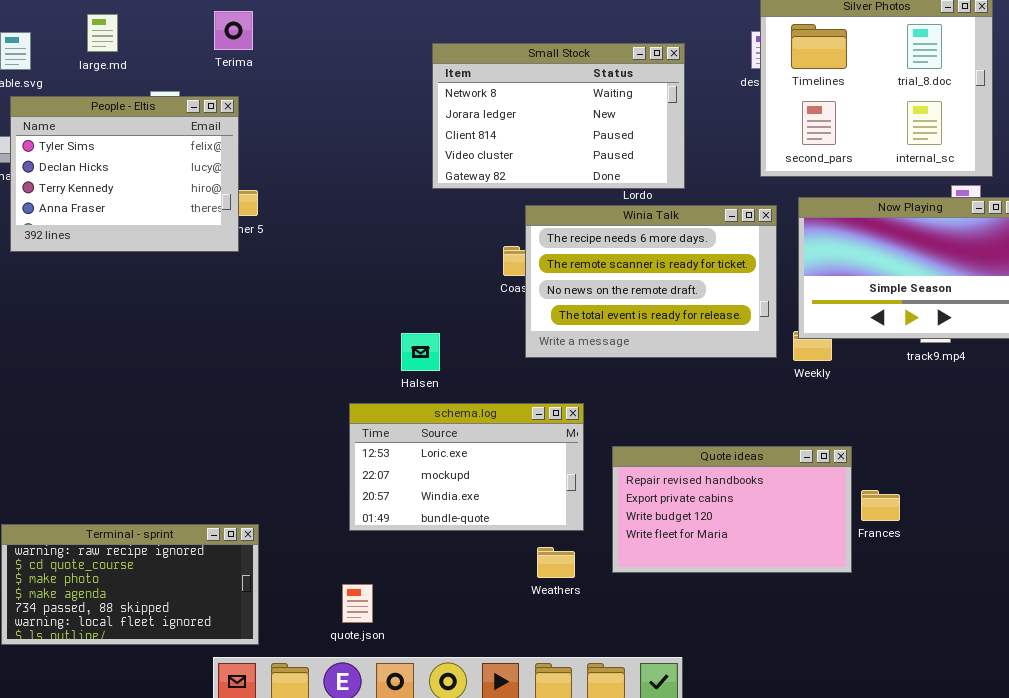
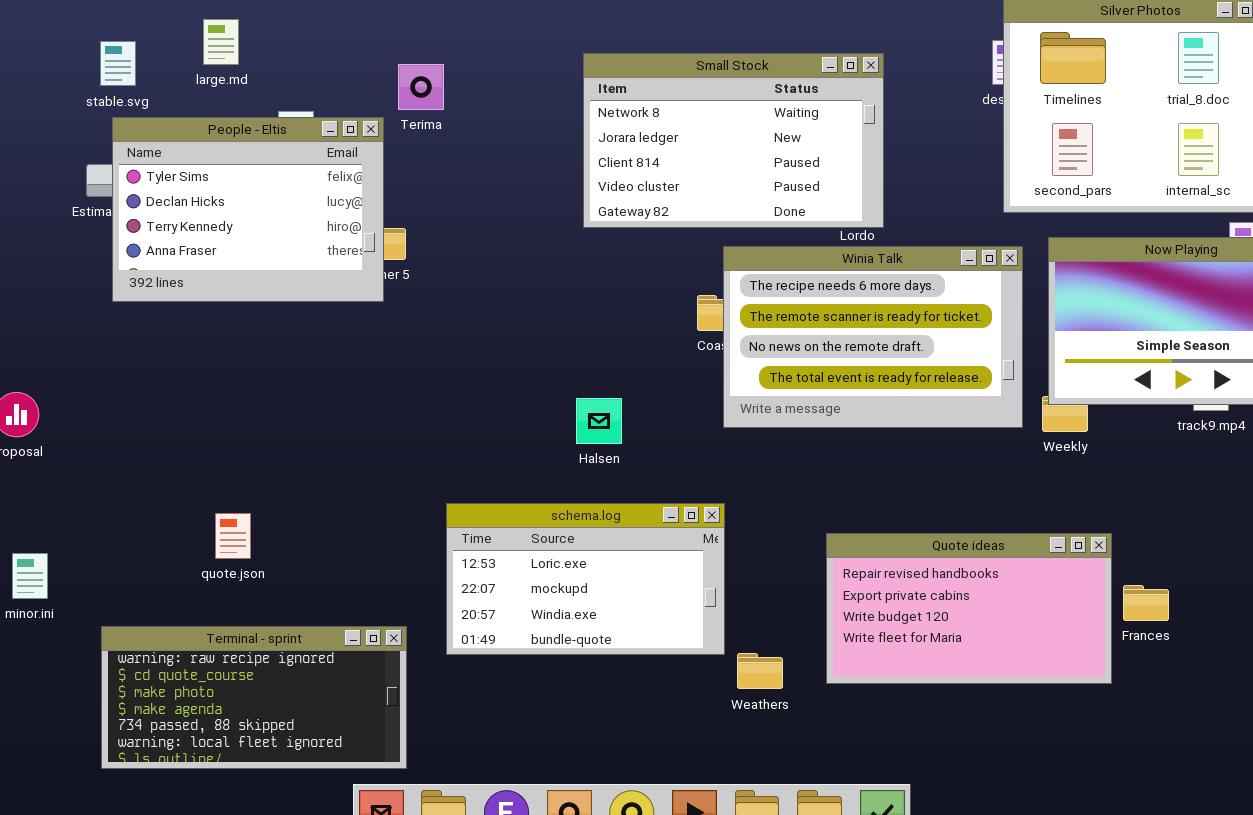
Terima: [214,11,253,50] -> [398,64,444,110], moved
Small Stock: [432,43,685,189] -> [583,53,884,228], moved
schema.log: [349,403,584,531] -> [446,503,725,655], moved
quote.json: [342,584,373,623] -> [215,513,251,559], moved

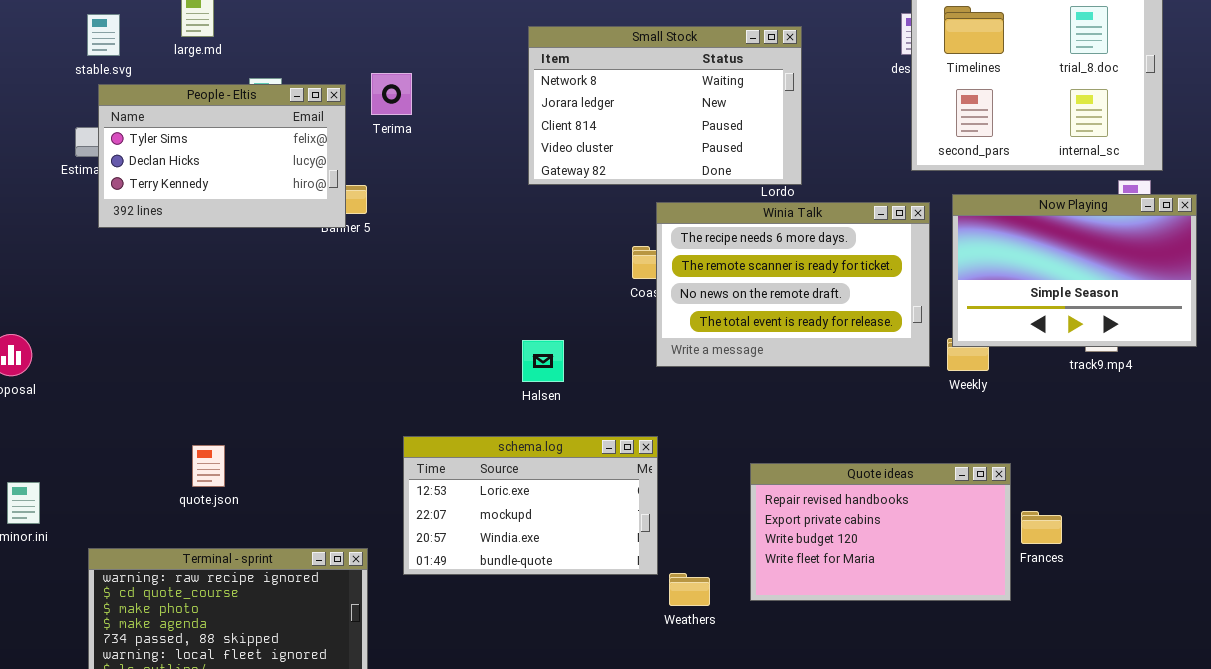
Terima: [398,64,444,110] -> [371,73,412,115], moved
People - Eltis: [112,117,384,302] -> [98,84,346,228], resized

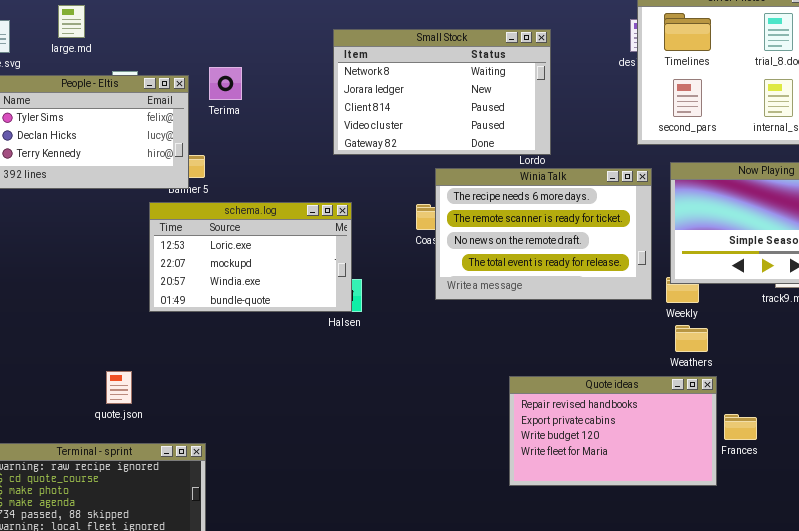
schema.log: [403,436,658,575] -> [149,202,352,312], moved
quote.json: [192,445,225,487] -> [106,371,132,404], moved
Weathers: [669,573,710,606] -> [675,325,708,352], moved

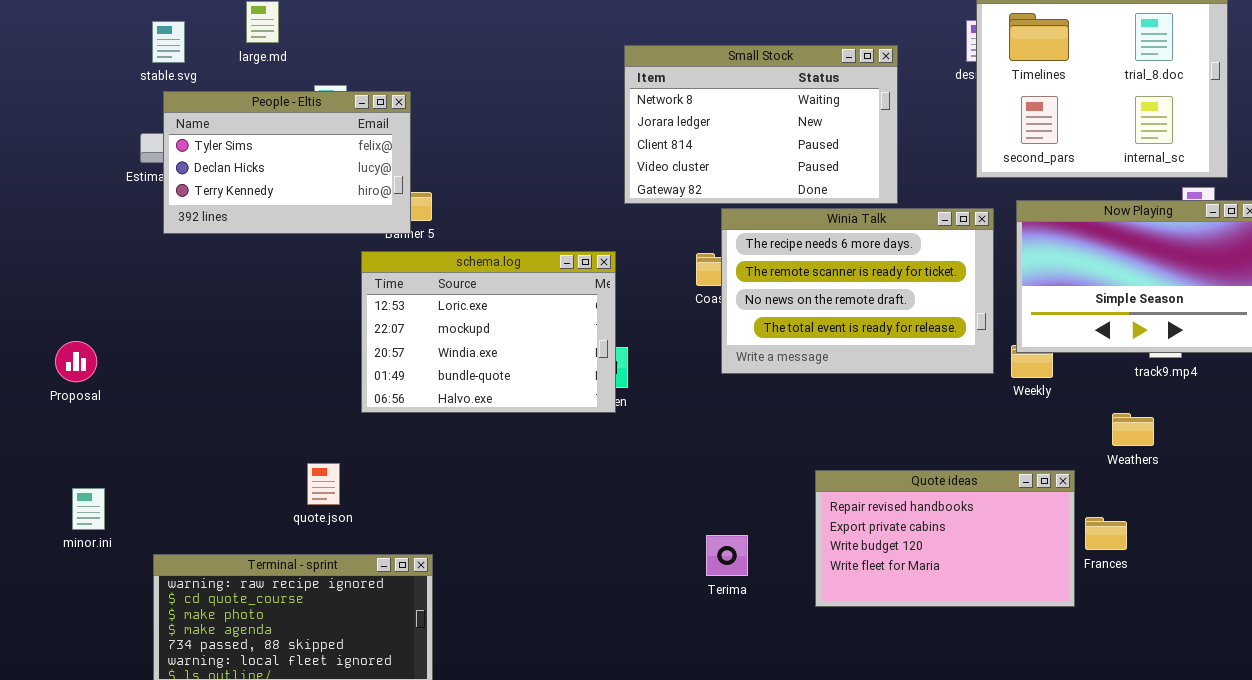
Small Stock: [333,29,551,155] -> [624,45,898,204], moved
Terima: [209,67,242,100] -> [706,535,748,576], moved
schema.log: [149,202,352,312] -> [361,251,616,413], resized
Weathers: [675,325,708,352] -> [1112,413,1154,446], moved

